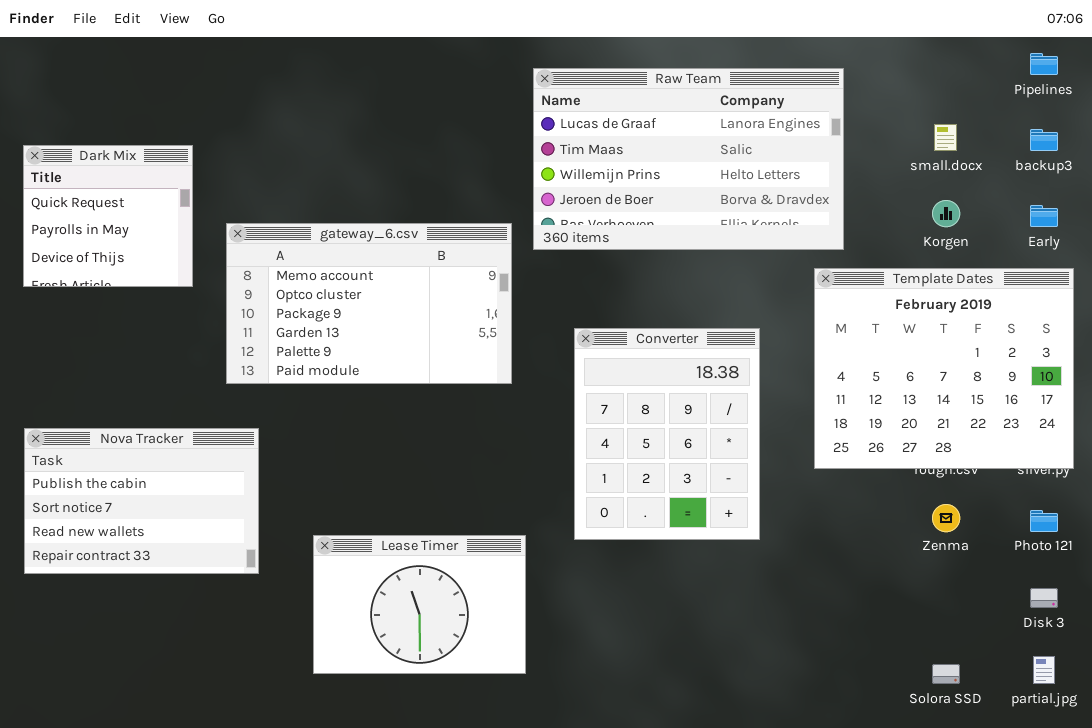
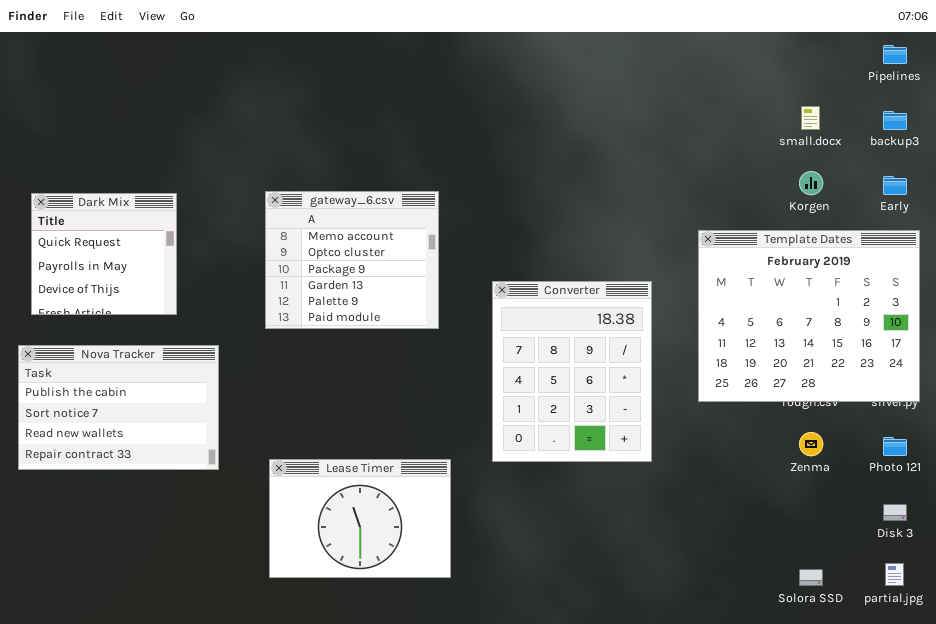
Raw Team: [533,68,844,250] -> none, closed
Dark Mix: [23,145,193,287] -> [31,193,177,315], moved
gateway_6.csv: [226,223,512,384] -> [265,191,439,329], resized
Nova Tracker: [24,428,259,574] -> [18,345,219,470], moved

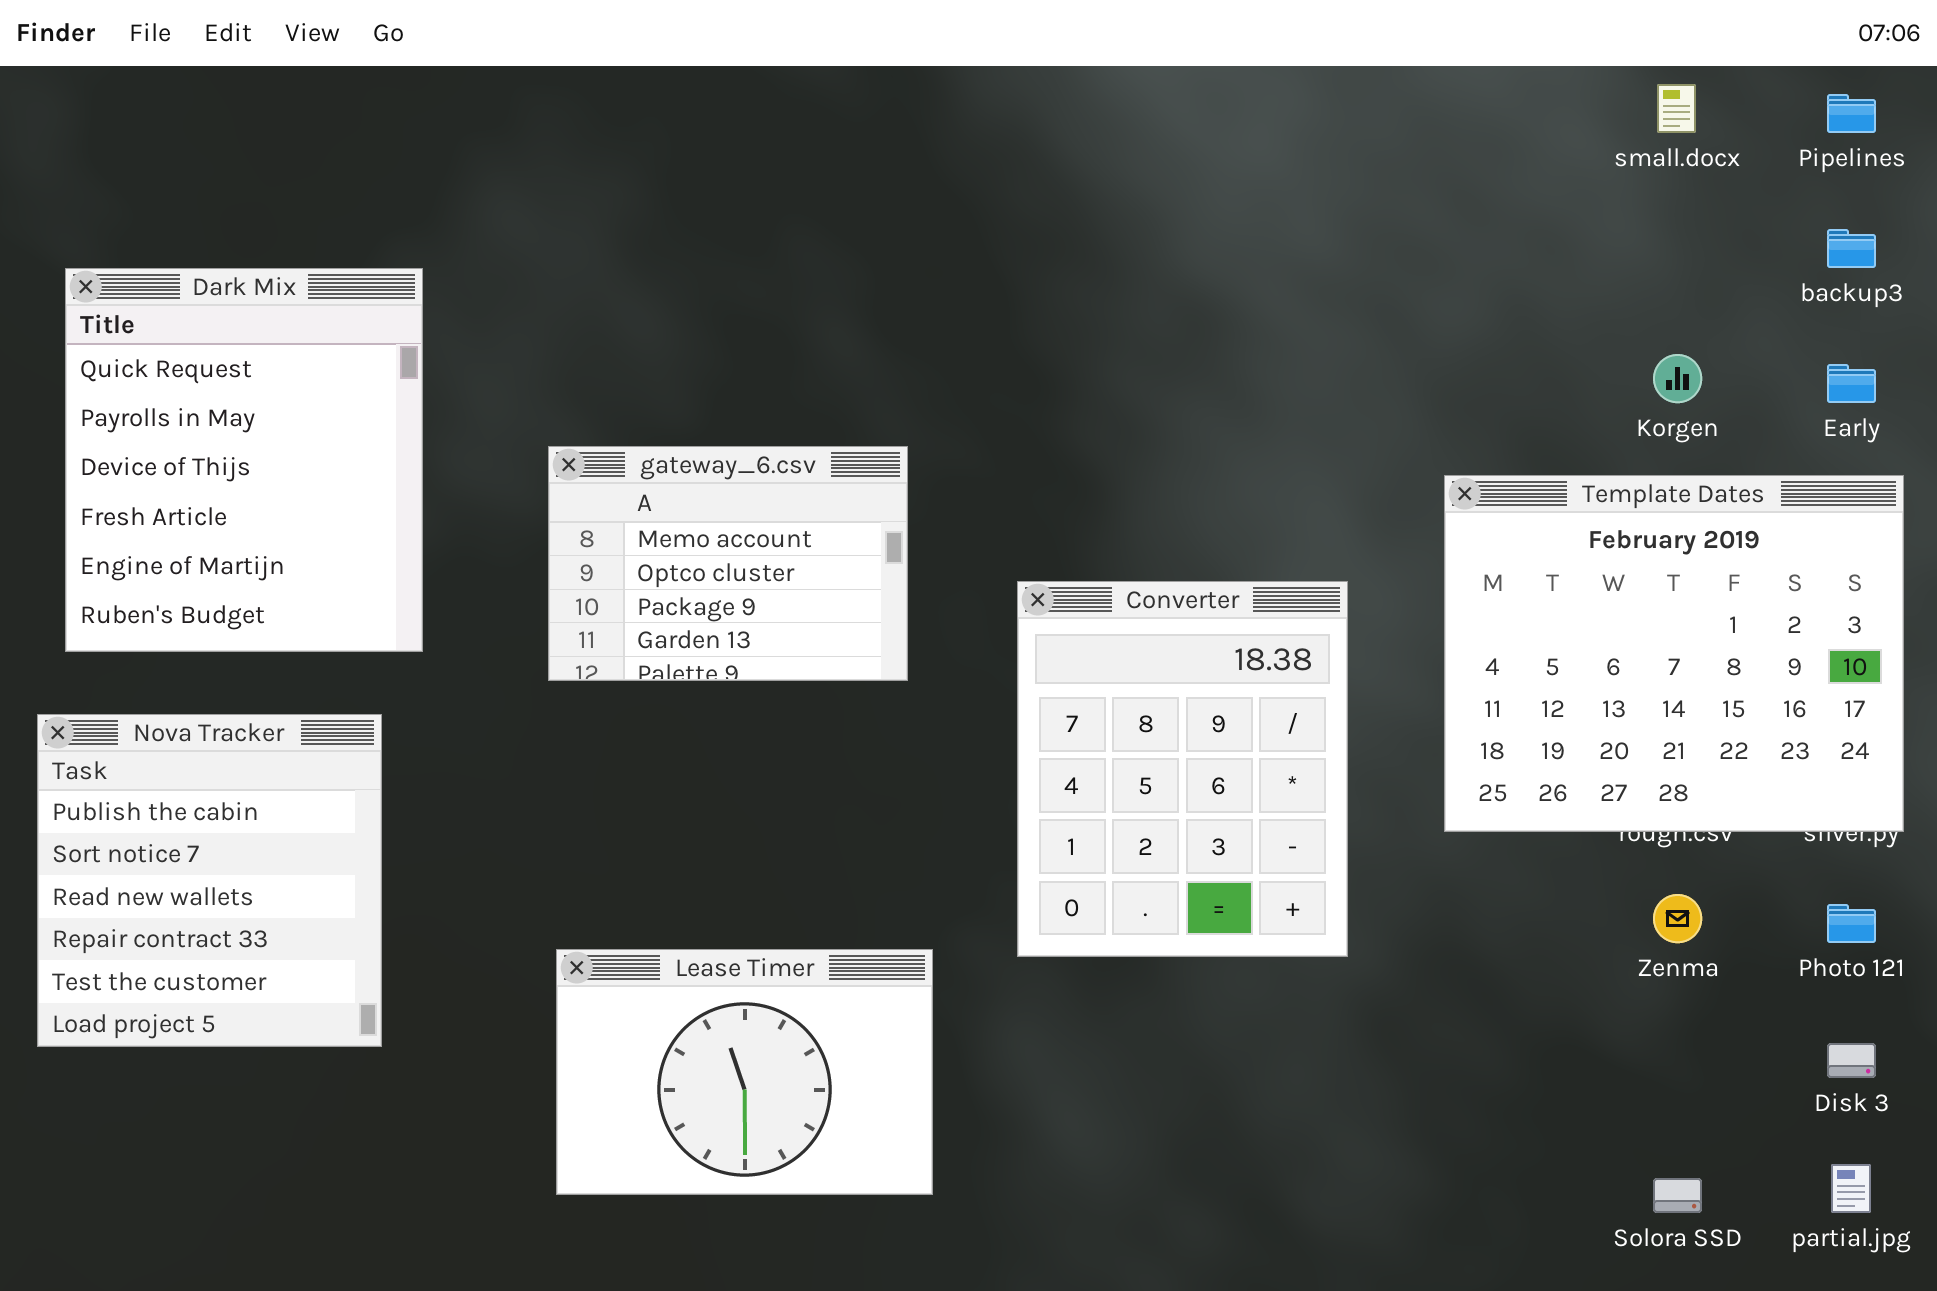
small.docx: [801,106,820,130] -> [1657,84,1696,133], moved
gateway_6.csv: [265,191,439,329] -> [548,446,908,681], resized
Dark Mix: [31,193,177,315] -> [65,268,423,652], resized
Nova Tracker: [18,345,219,470] -> [37,714,382,1047], resized

